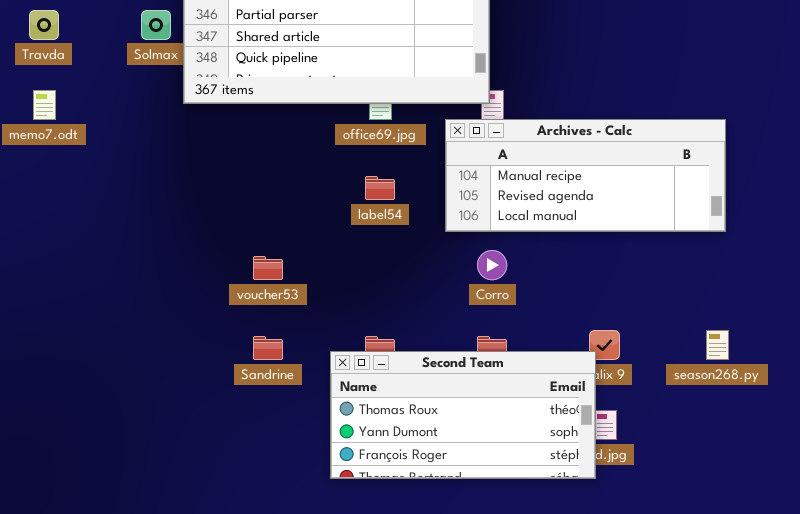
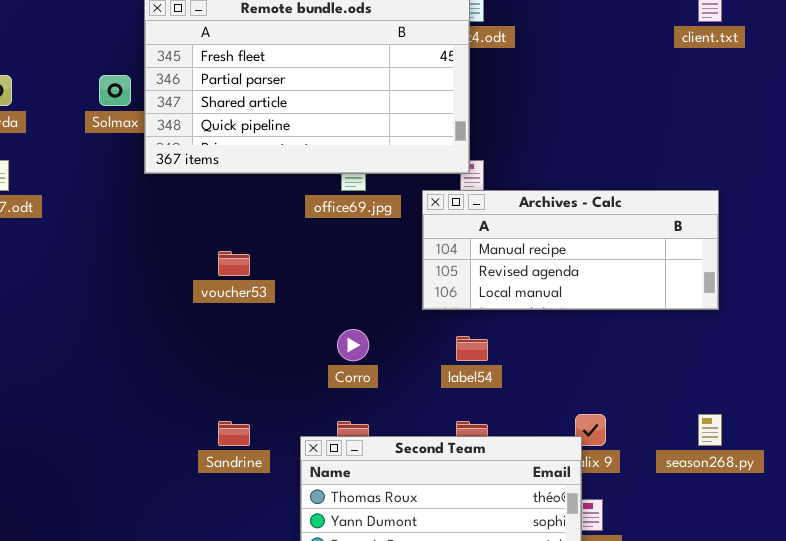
label54: [365,176,395,200] -> [456,336,488,361], moved
Corro: [477,250,507,280] -> [337,329,369,361], moved
voucher53: [253,256,283,280] -> [218,251,250,276], moved

